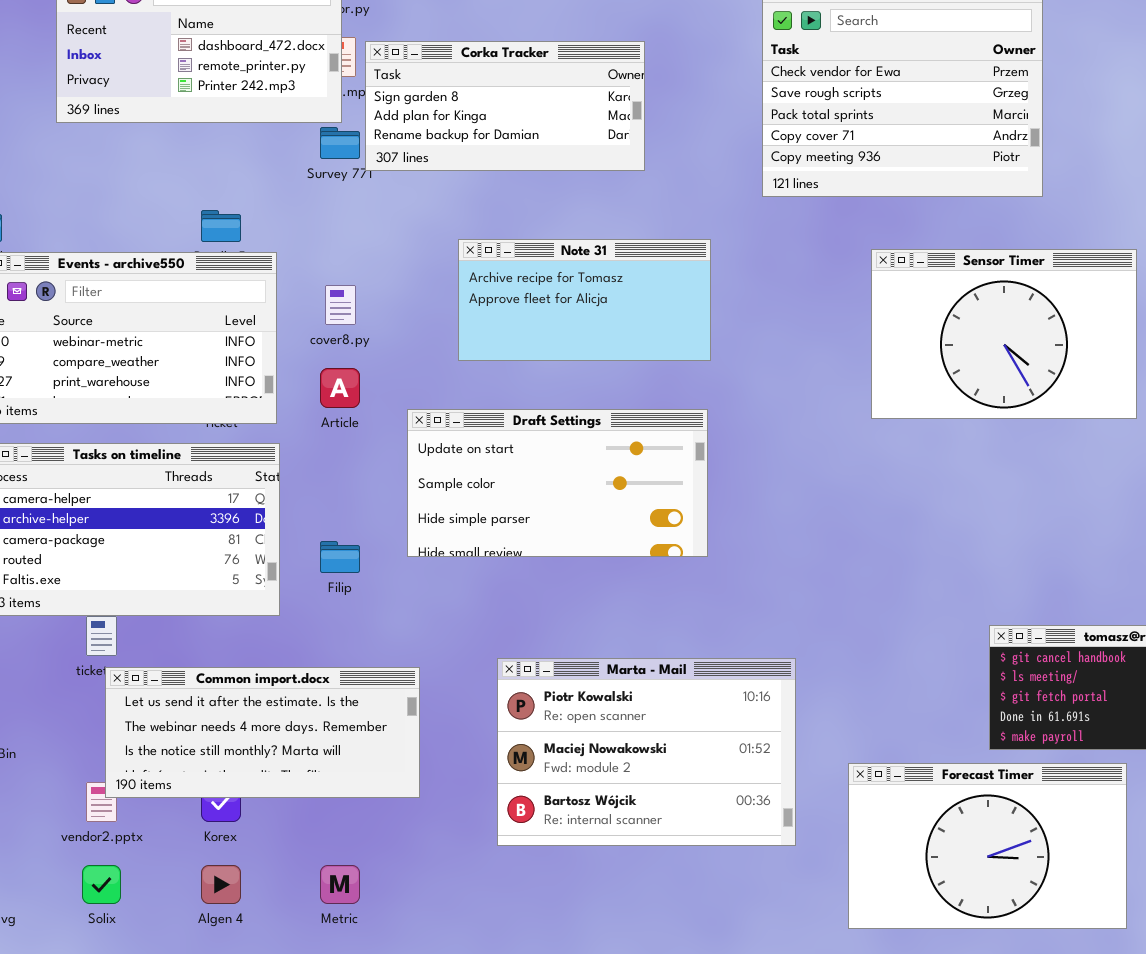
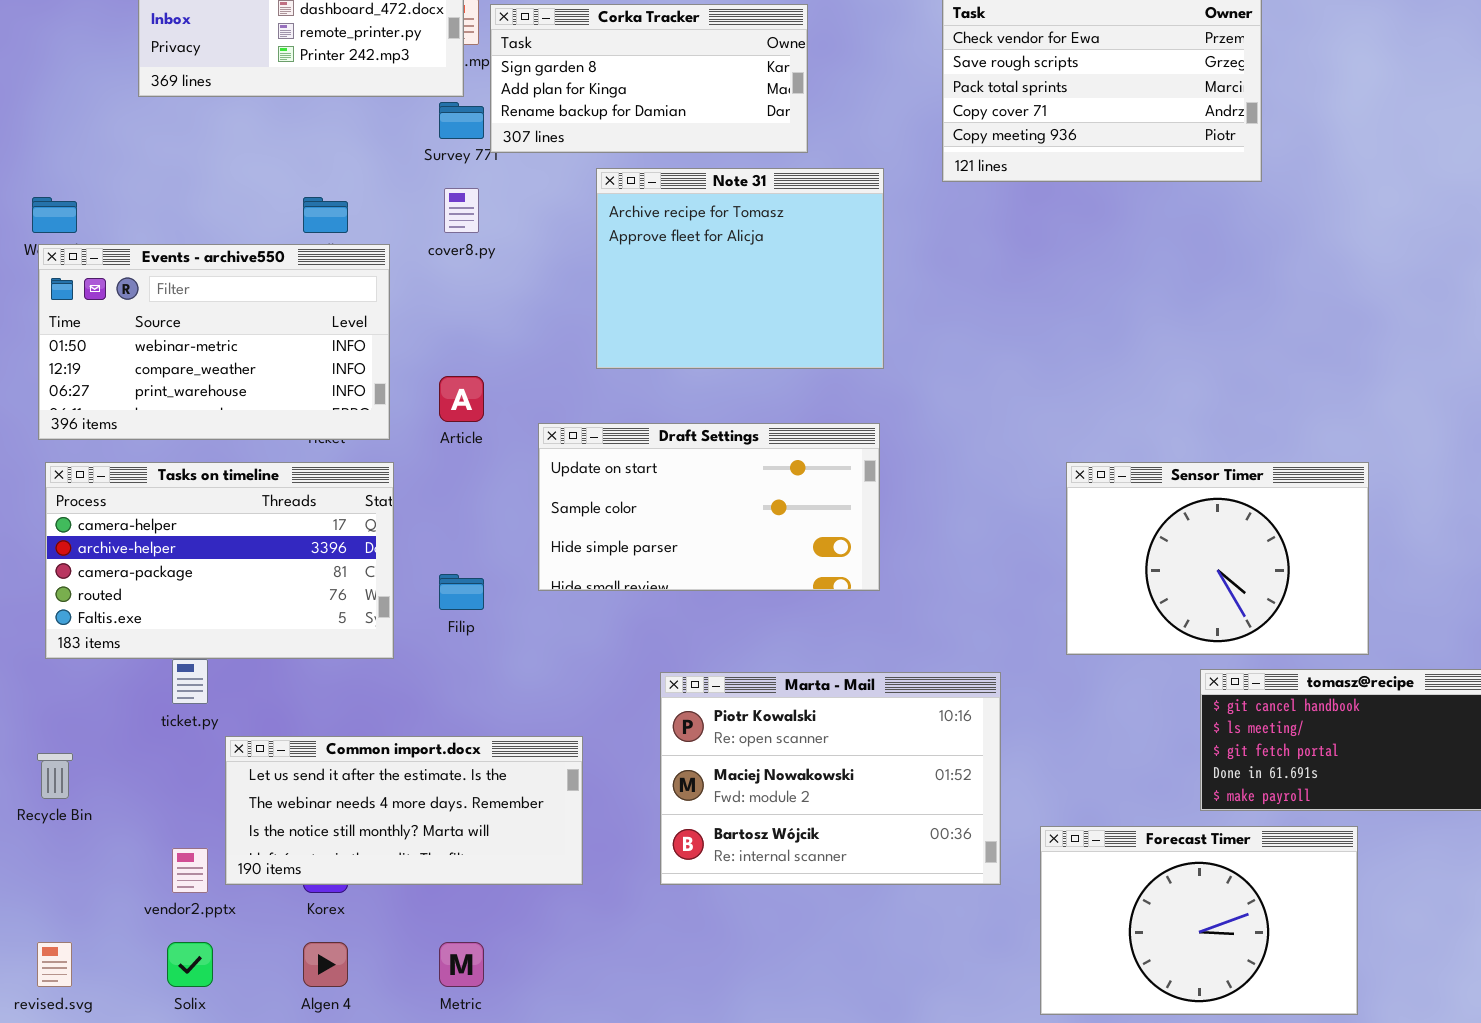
Note 31: [458,239,711,361] -> [596,168,884,369], resized
Sensor Timer: [871,249,1137,419] -> [1066,462,1369,655], moved
cover8.py: [325,285,356,325] -> [444,188,479,233], moved
Marta - Mail: [497,658,796,846] -> [660,672,1001,885], moved
Common import.docx: [105,667,420,798] -> [225,736,583,885], moved

